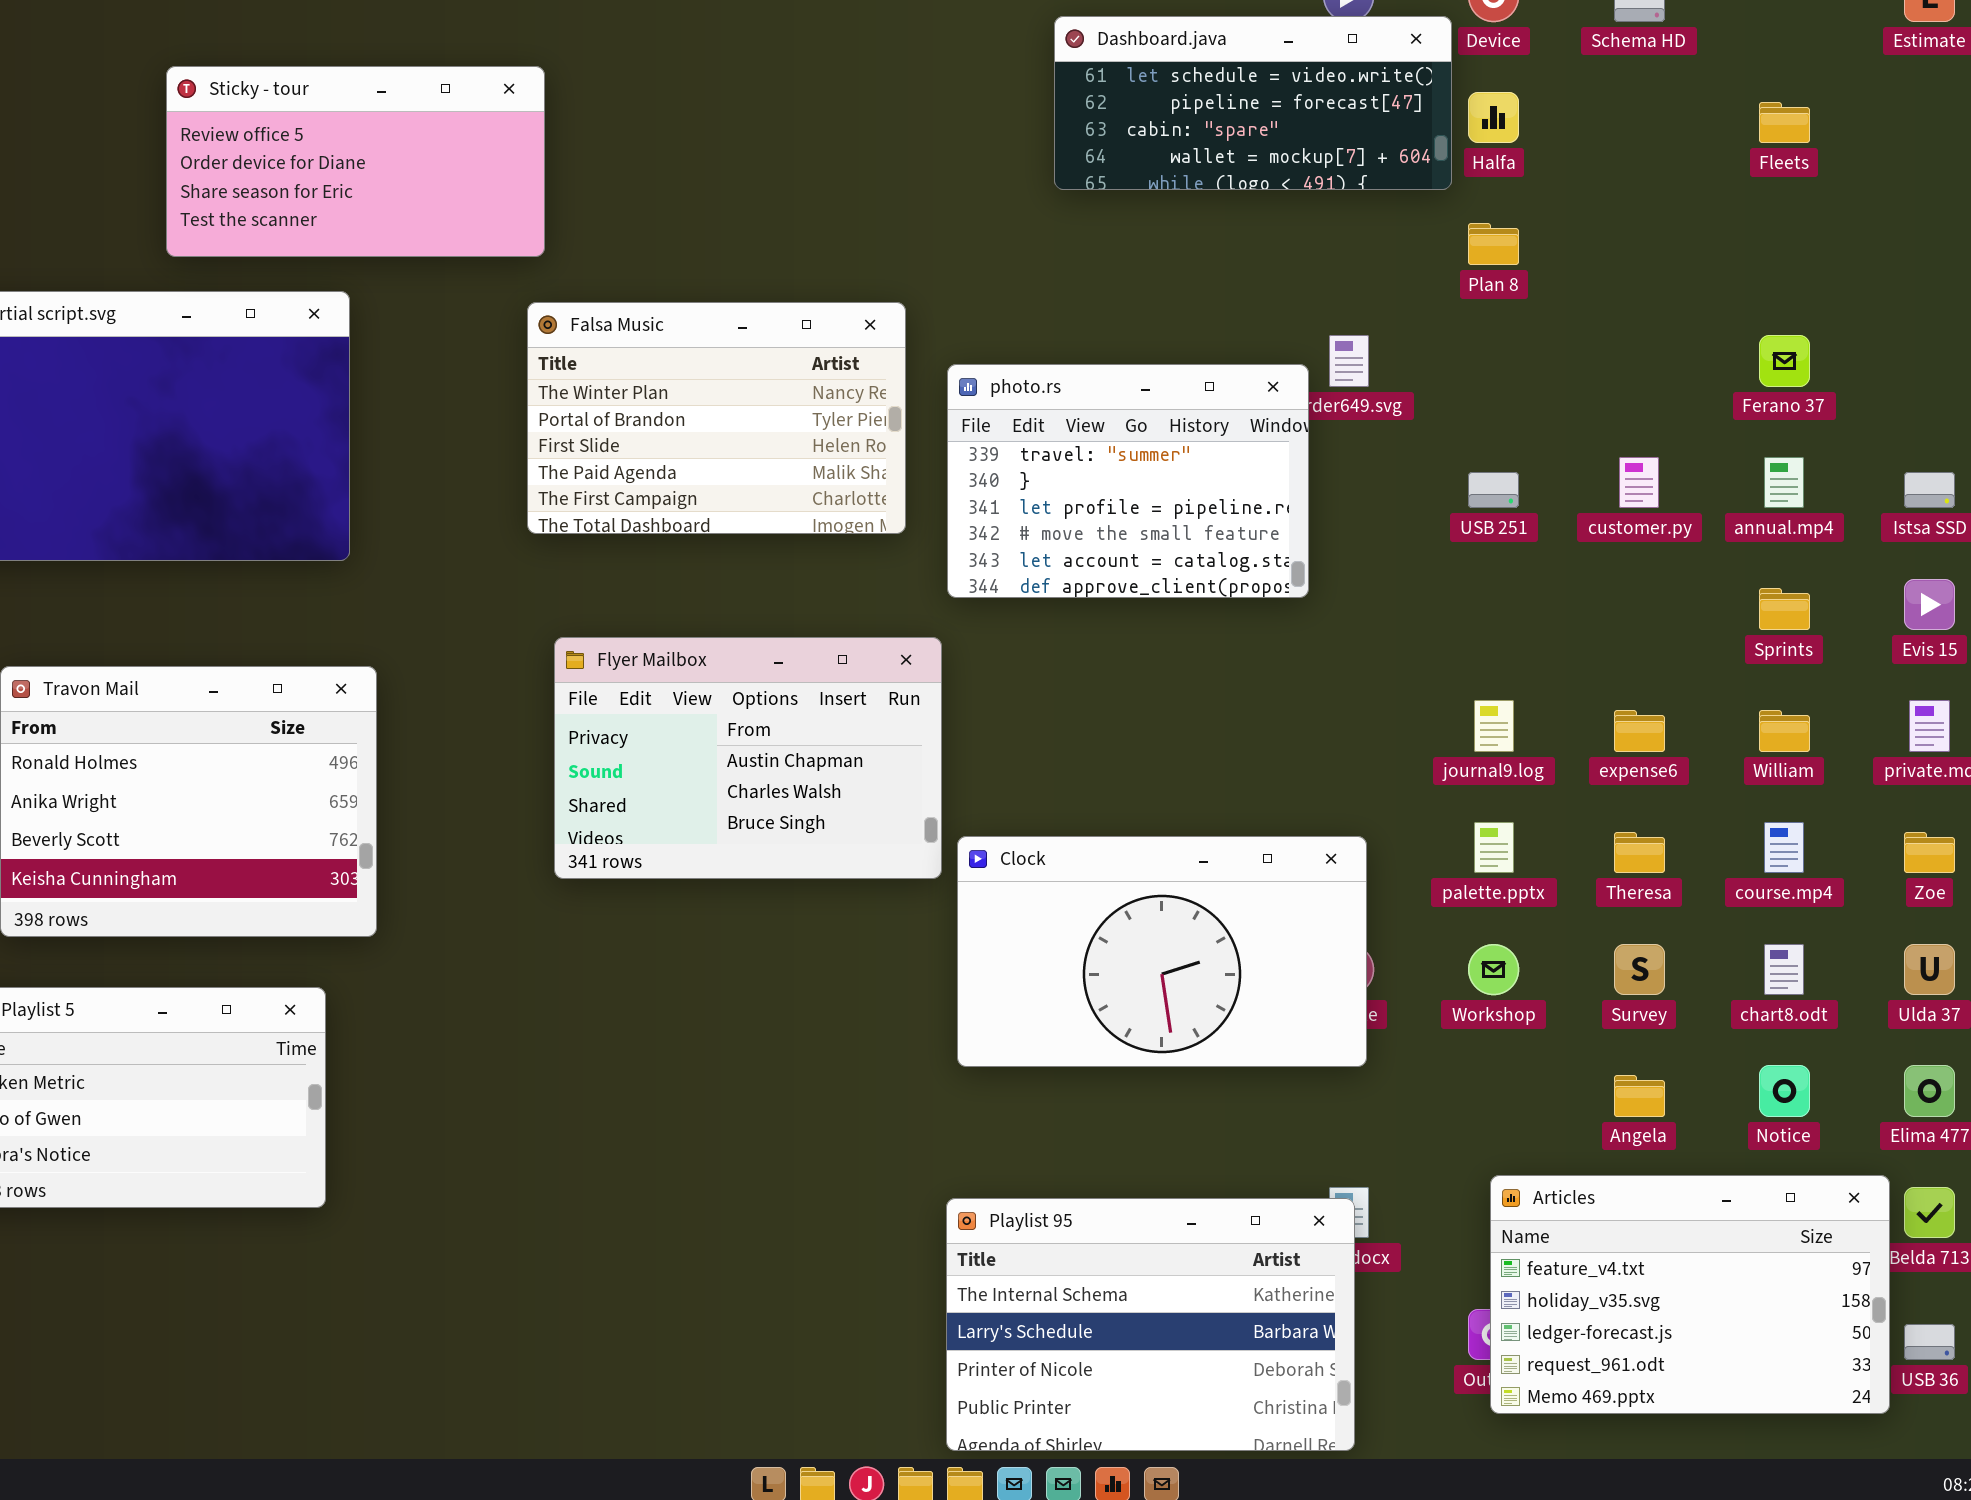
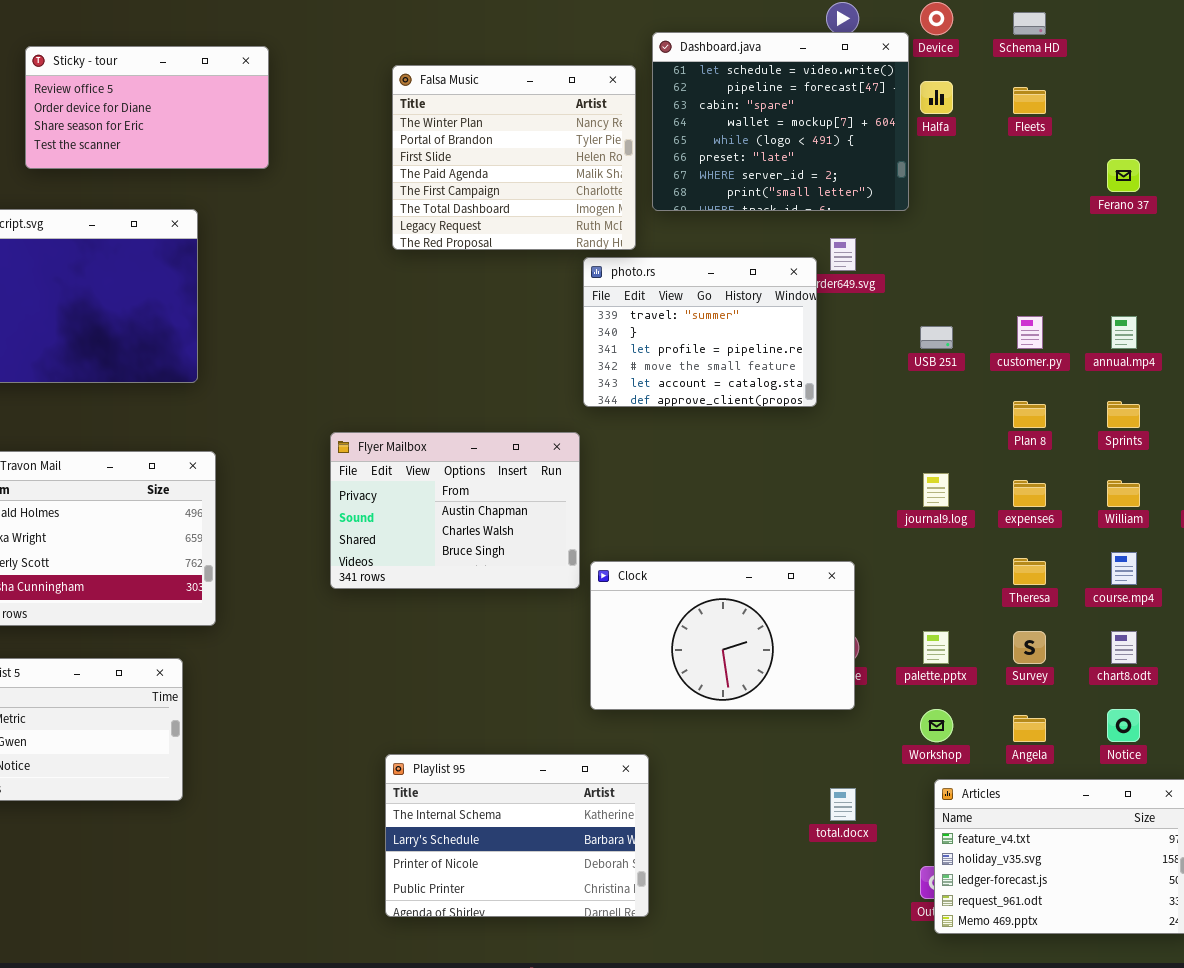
Dashboard.java: [1054,16,1452,190] -> [652,32,909,211], resized
Sticky - tour: [166,66,545,257] -> [25,46,269,169], moved
Fleets: [1759,102,1810,143] -> [1013,87,1046,114], moved
Plan 8: [1468,223,1519,265] -> [1013,401,1046,428], moved
Falsa Music: [527,302,906,534] -> [392,65,636,250], moved, resized
Ferano 37: [1759,335,1810,387] -> [1107,159,1140,192], moved
palette.pptx: [1474,822,1514,873] -> [923,631,949,664], moved
Workshop: [1468,944,1519,995] -> [920,709,953,742], moved
Playlist 95: [946,1198,1355,1451] -> [385,754,649,917], moved

